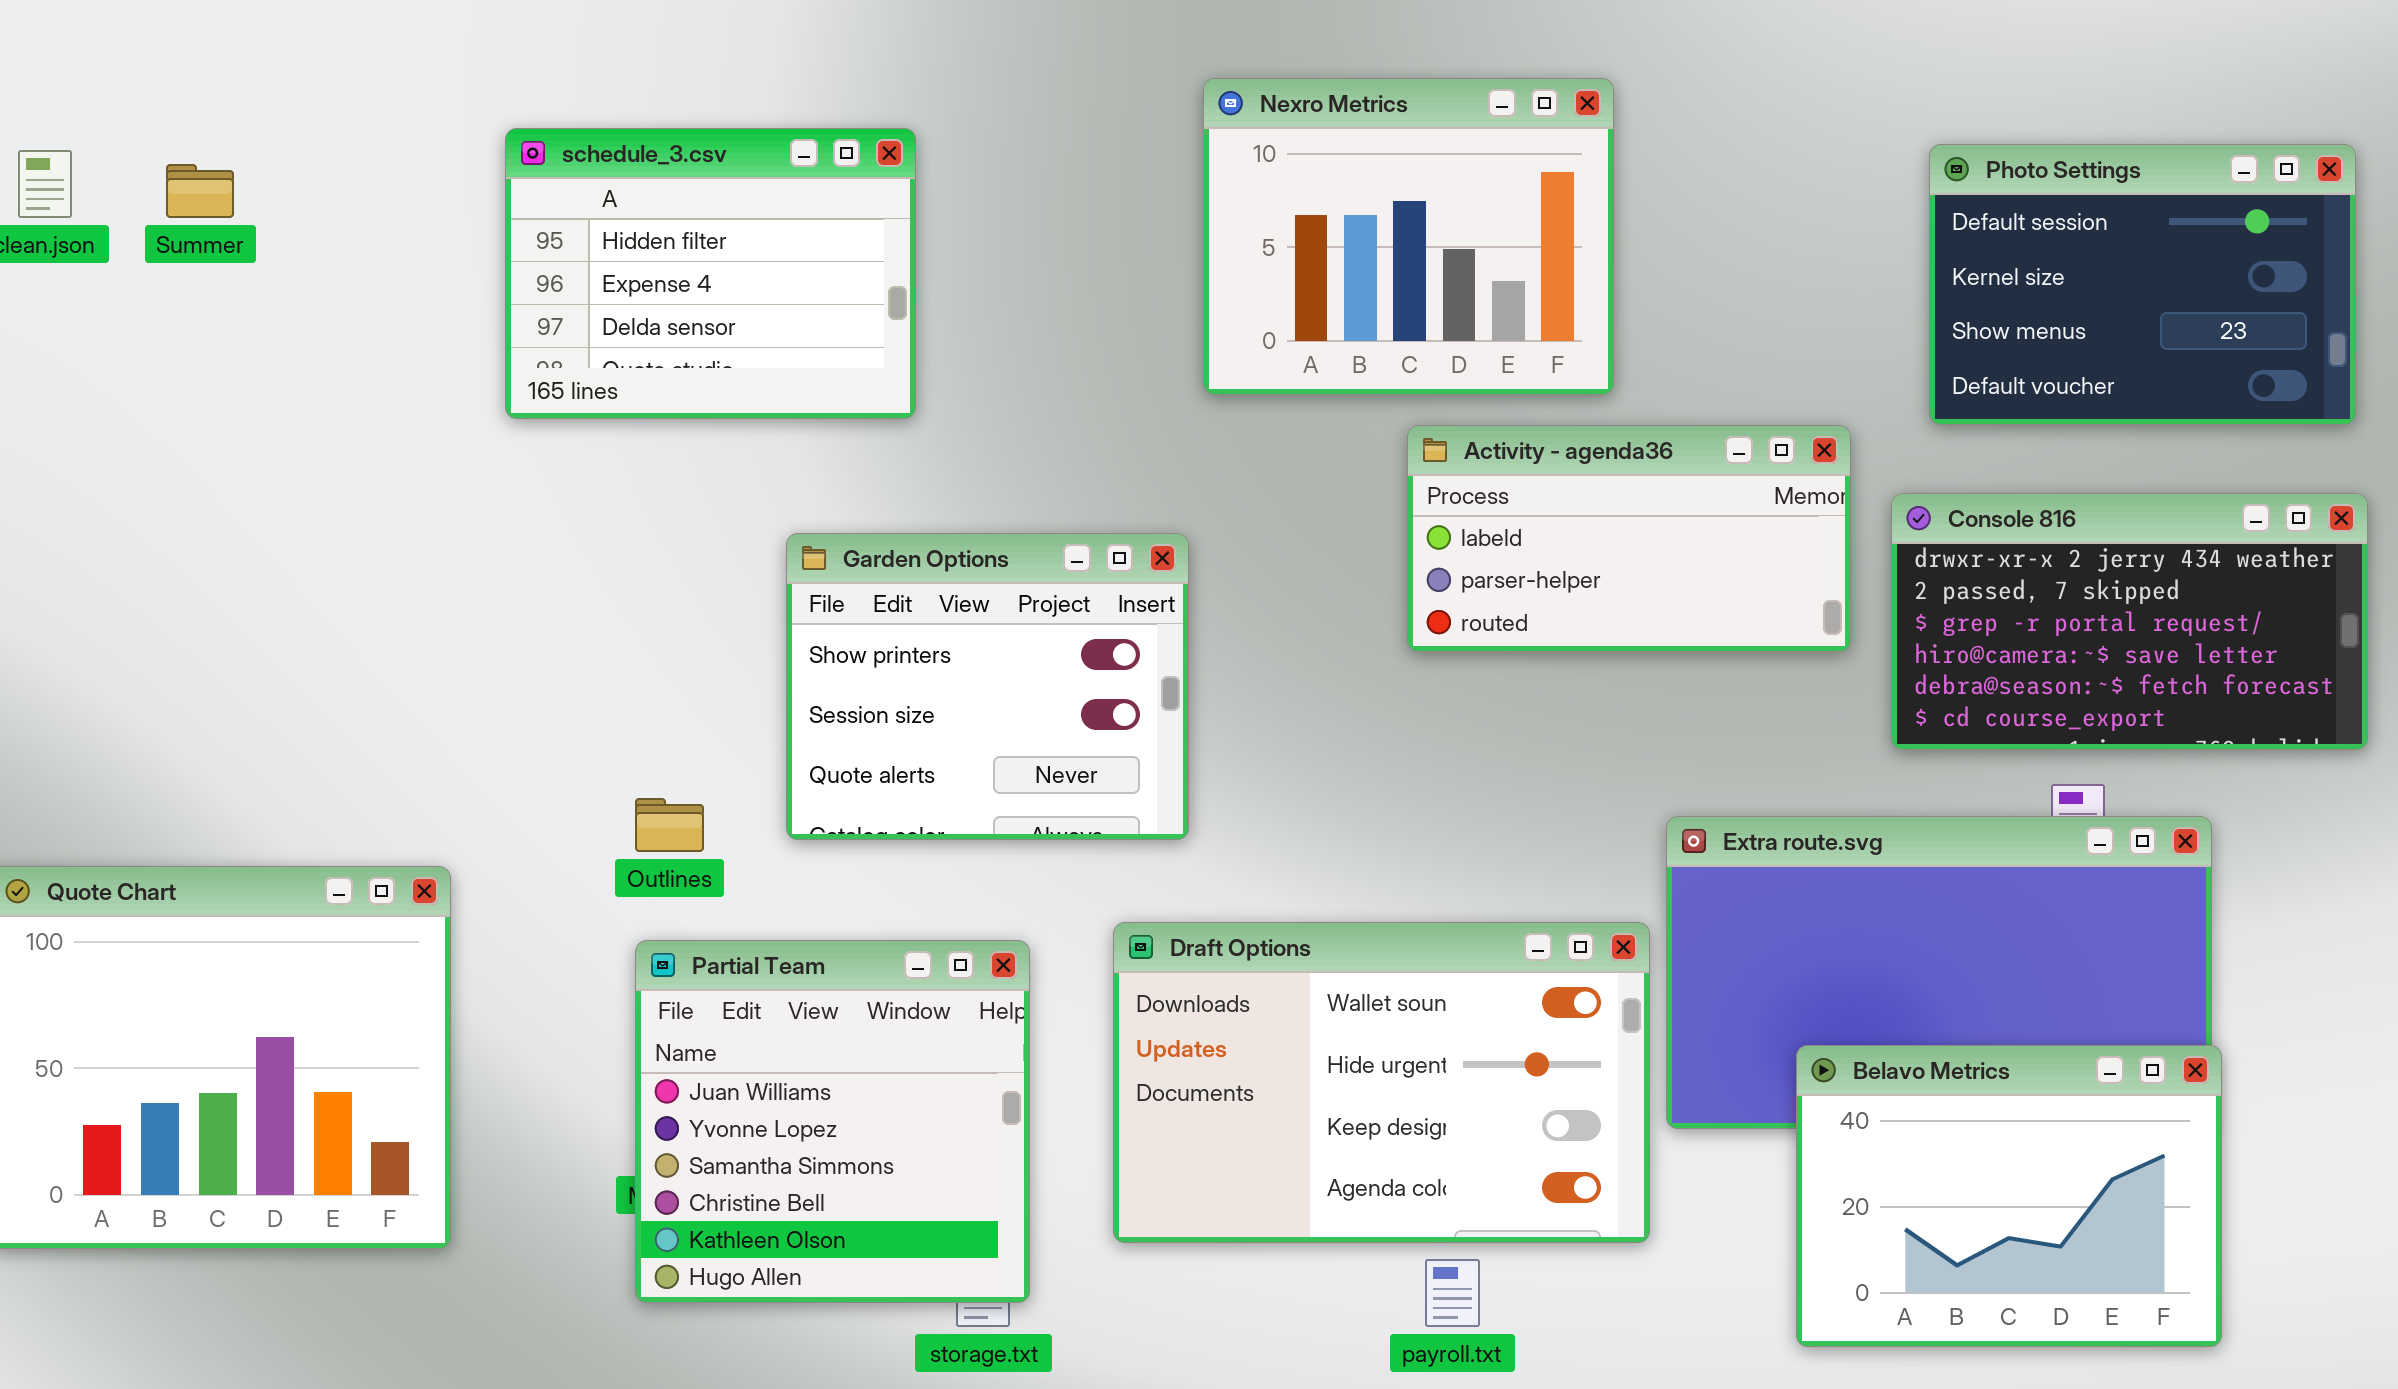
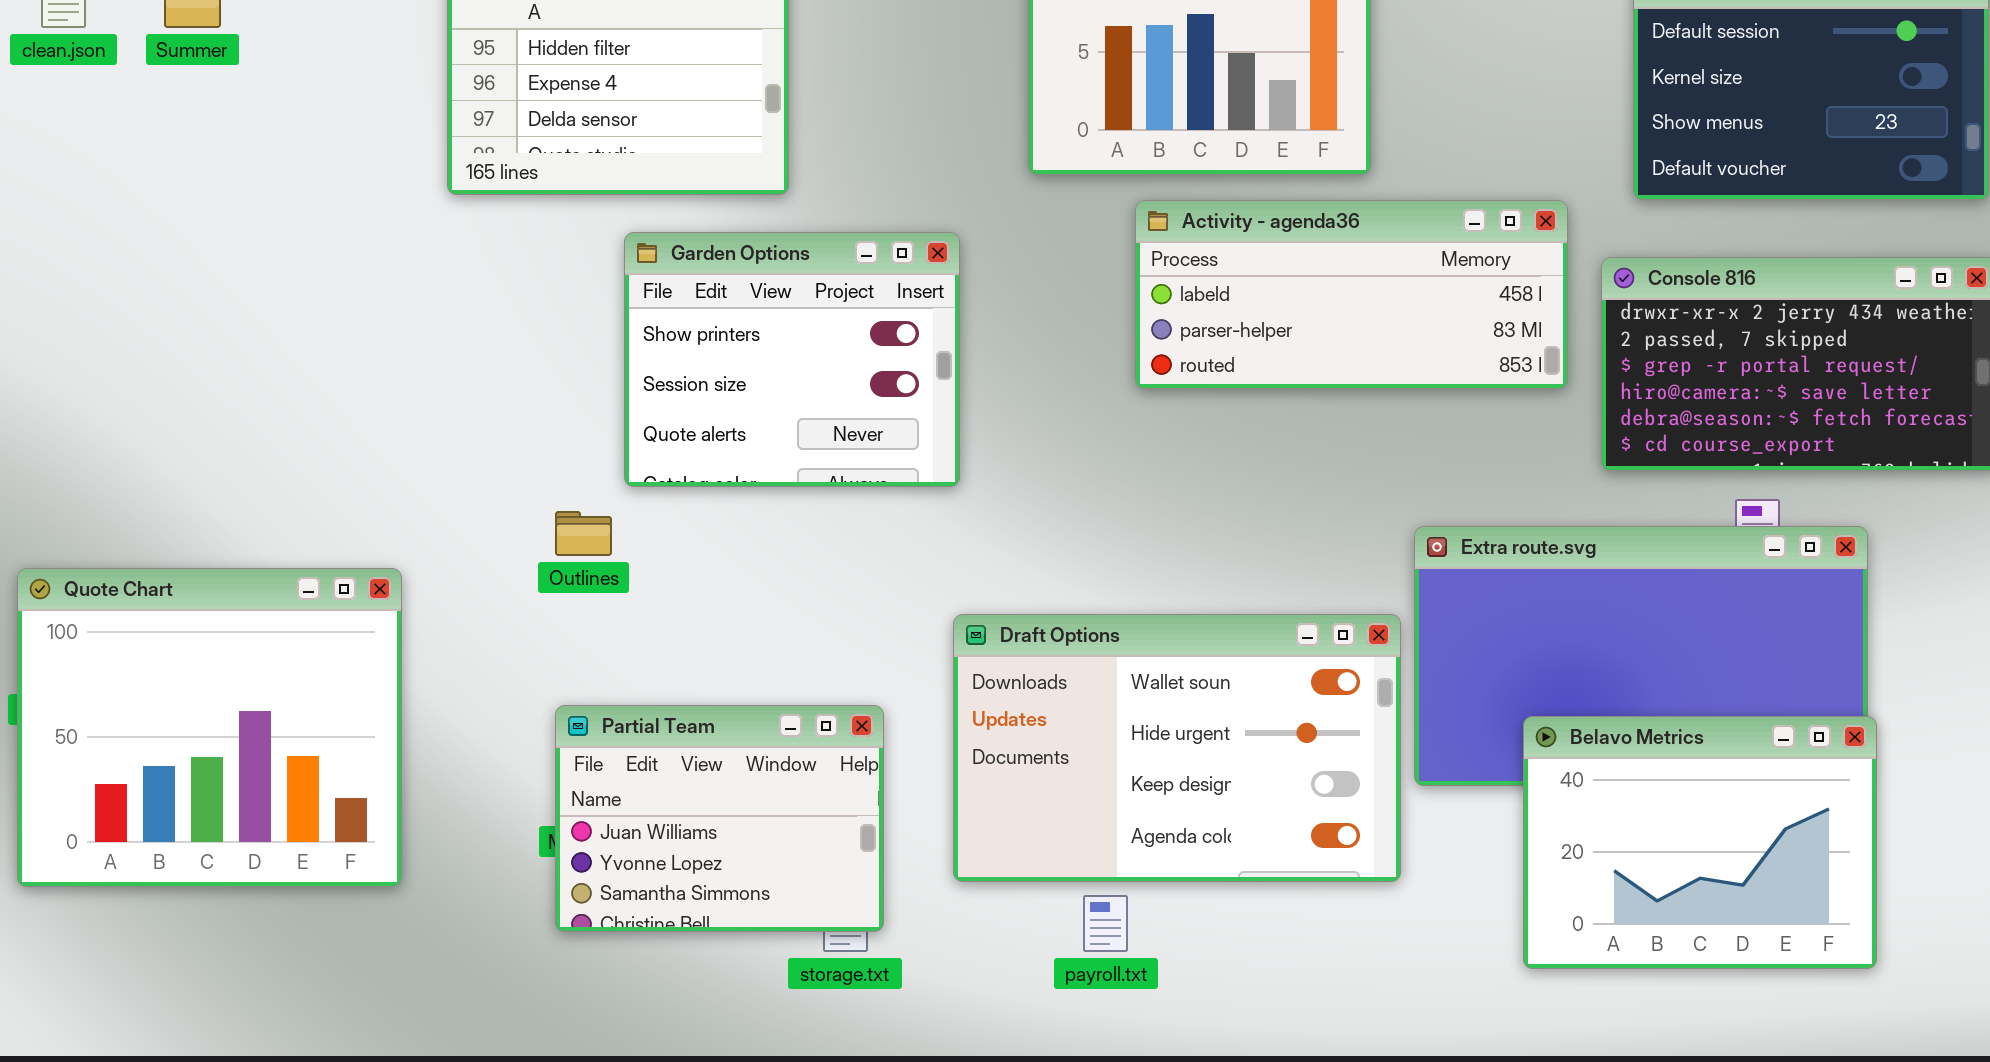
Activity - agenda36: [1407,425,1851,652] -> [1135,200,1568,389], resized
Garden Options: [786,533,1189,840] -> [624,232,960,487], moved
Partial Team: [635,940,1030,1303] -> [555,705,884,932], resized
payroll.txt: [1425,1259,1480,1327] -> [1083,895,1128,952], moved

